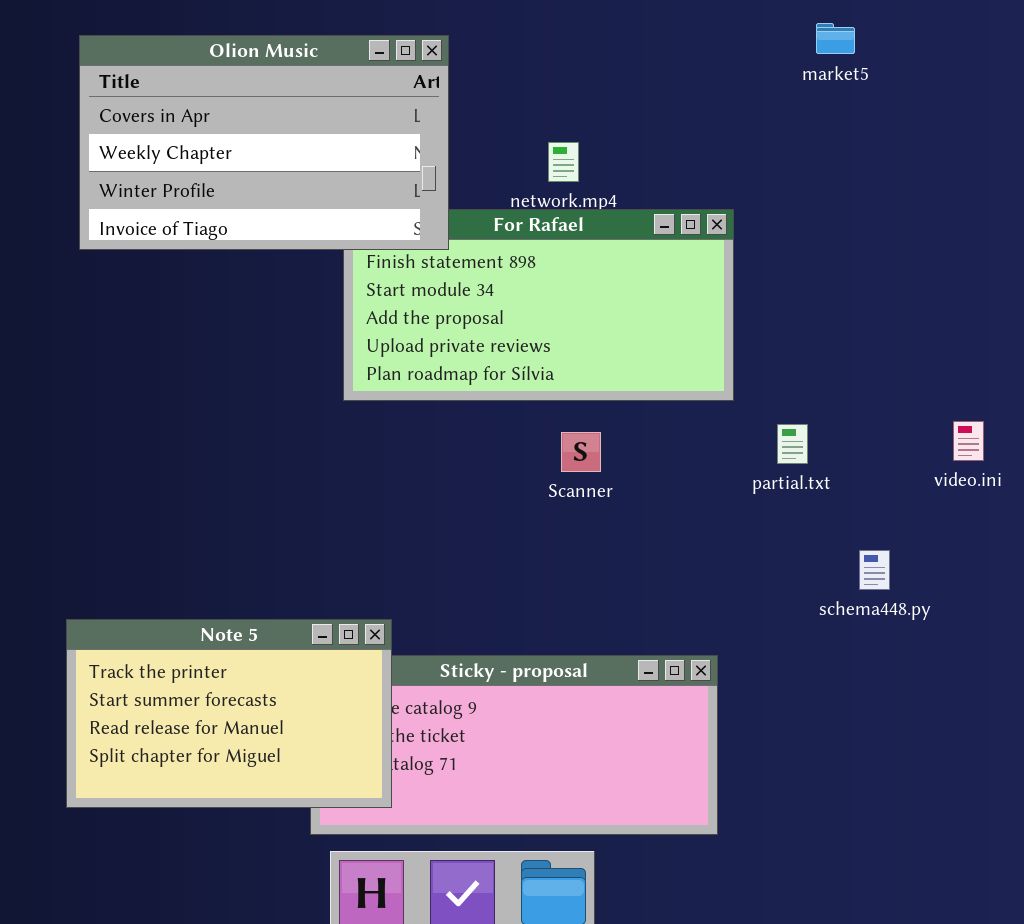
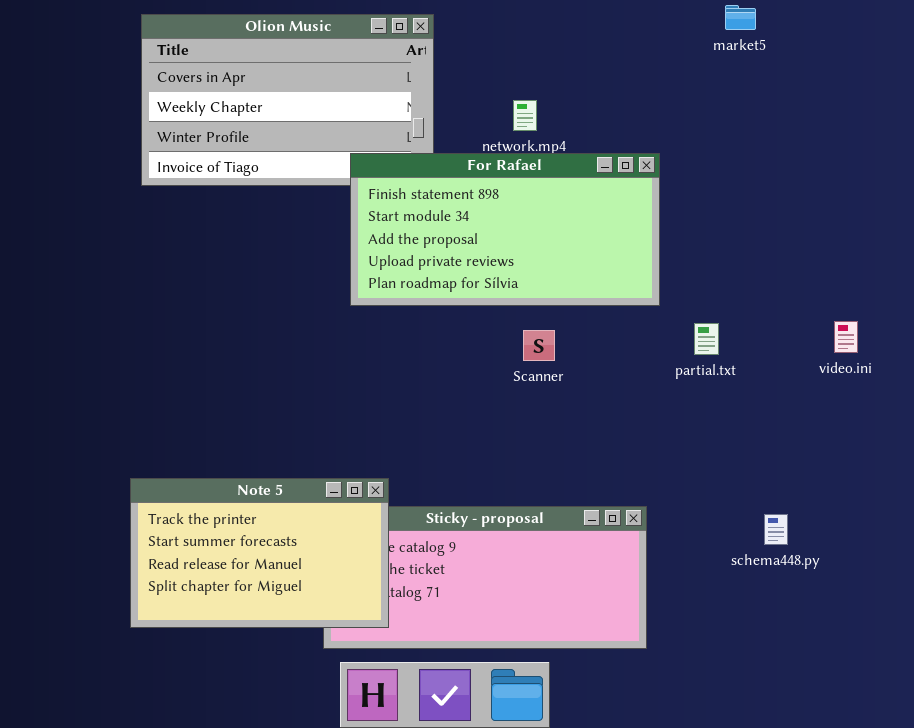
For Rafael: [343,209,734,401] -> [350,153,660,306], raised
schema448.py: [859,550,890,590] -> [764,514,788,545], moved

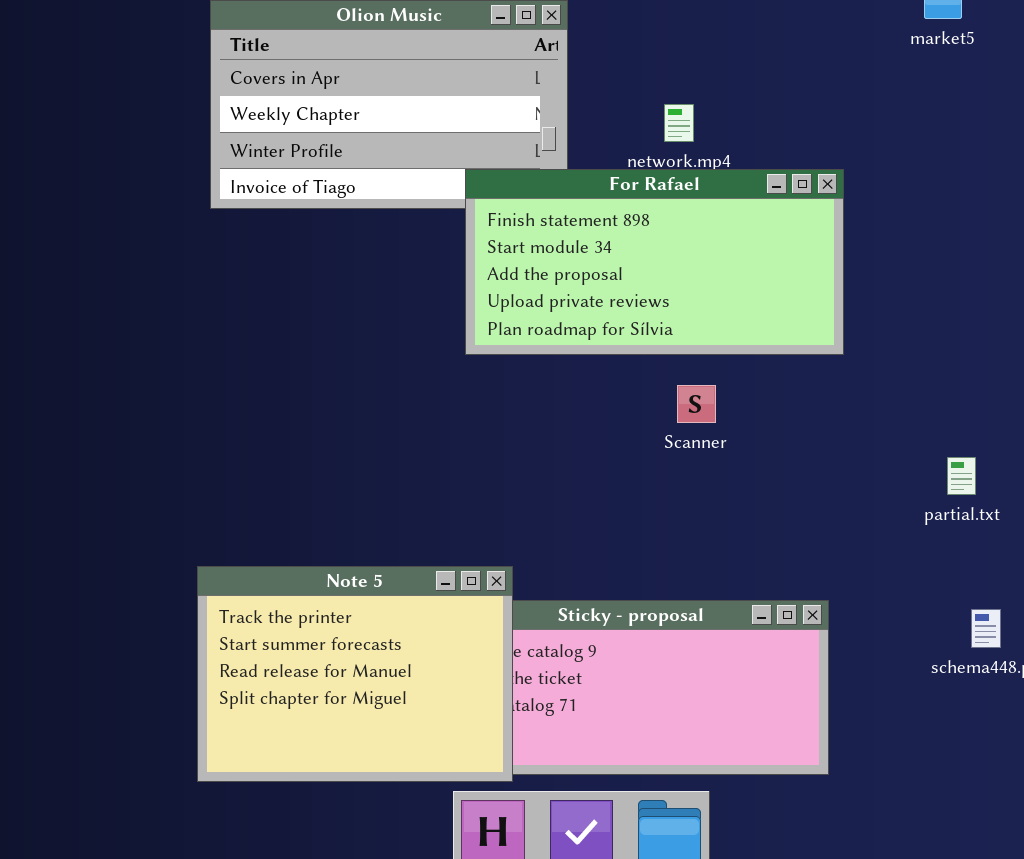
partial.txt: [694,323,719,355] -> [947,457,976,495], moved
Note 5: [130,478,389,628] -> [197,566,513,782], resized

